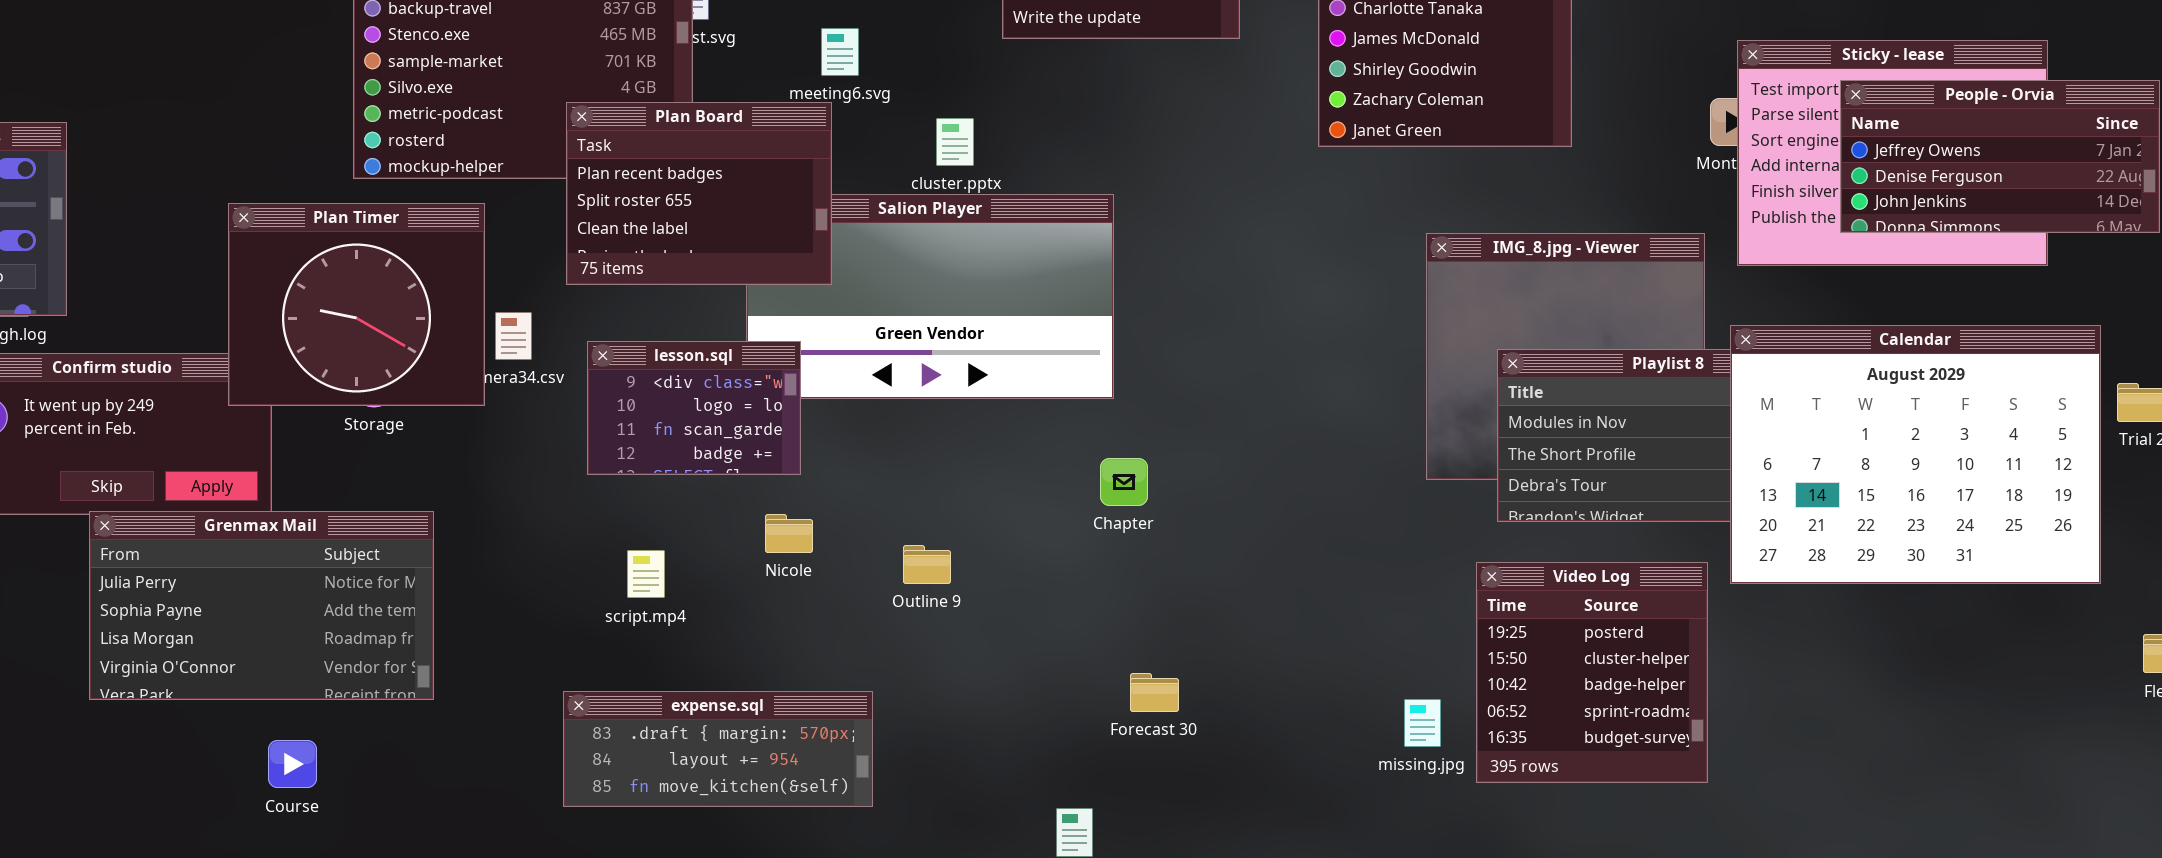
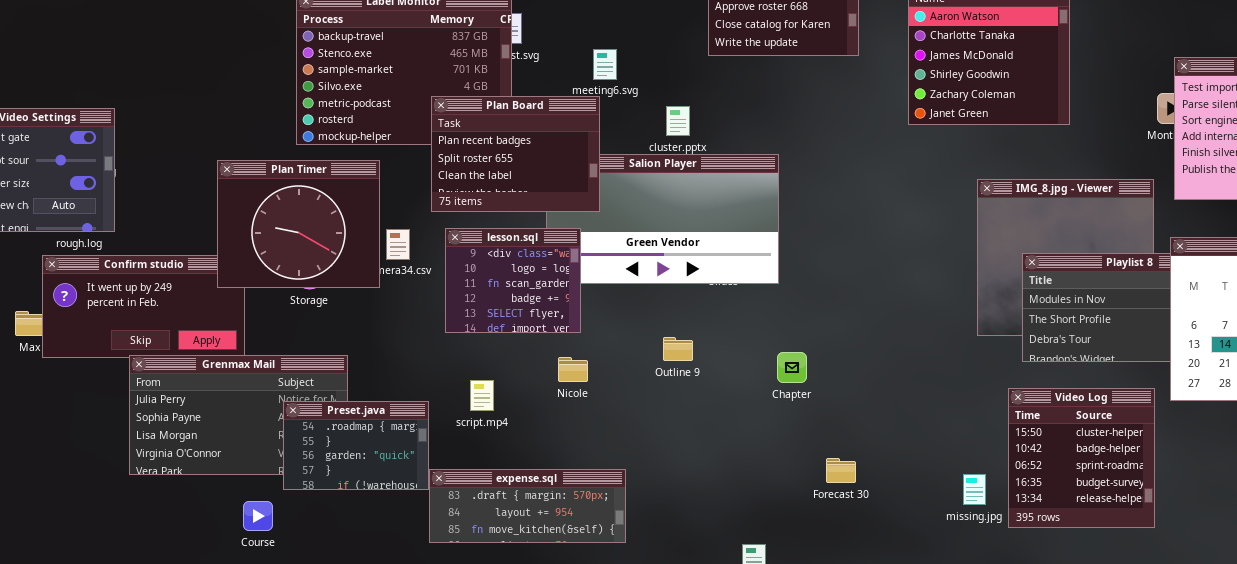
lesson.sql: [587,341,801,475] -> [445,228,581,333], resized
Chapter: [1100,458,1148,506] -> [777,352,807,383], moved
Outline 9: [903,545,951,584] -> [663,337,693,361], moved
Video Log: [1476,562,1708,783] -> [1008,388,1155,528], scrolled down 1 row
Preset.java: none -> [283,401,429,490], opened
Forecast 30: [1130,673,1179,712] -> [826,458,856,483], moved

